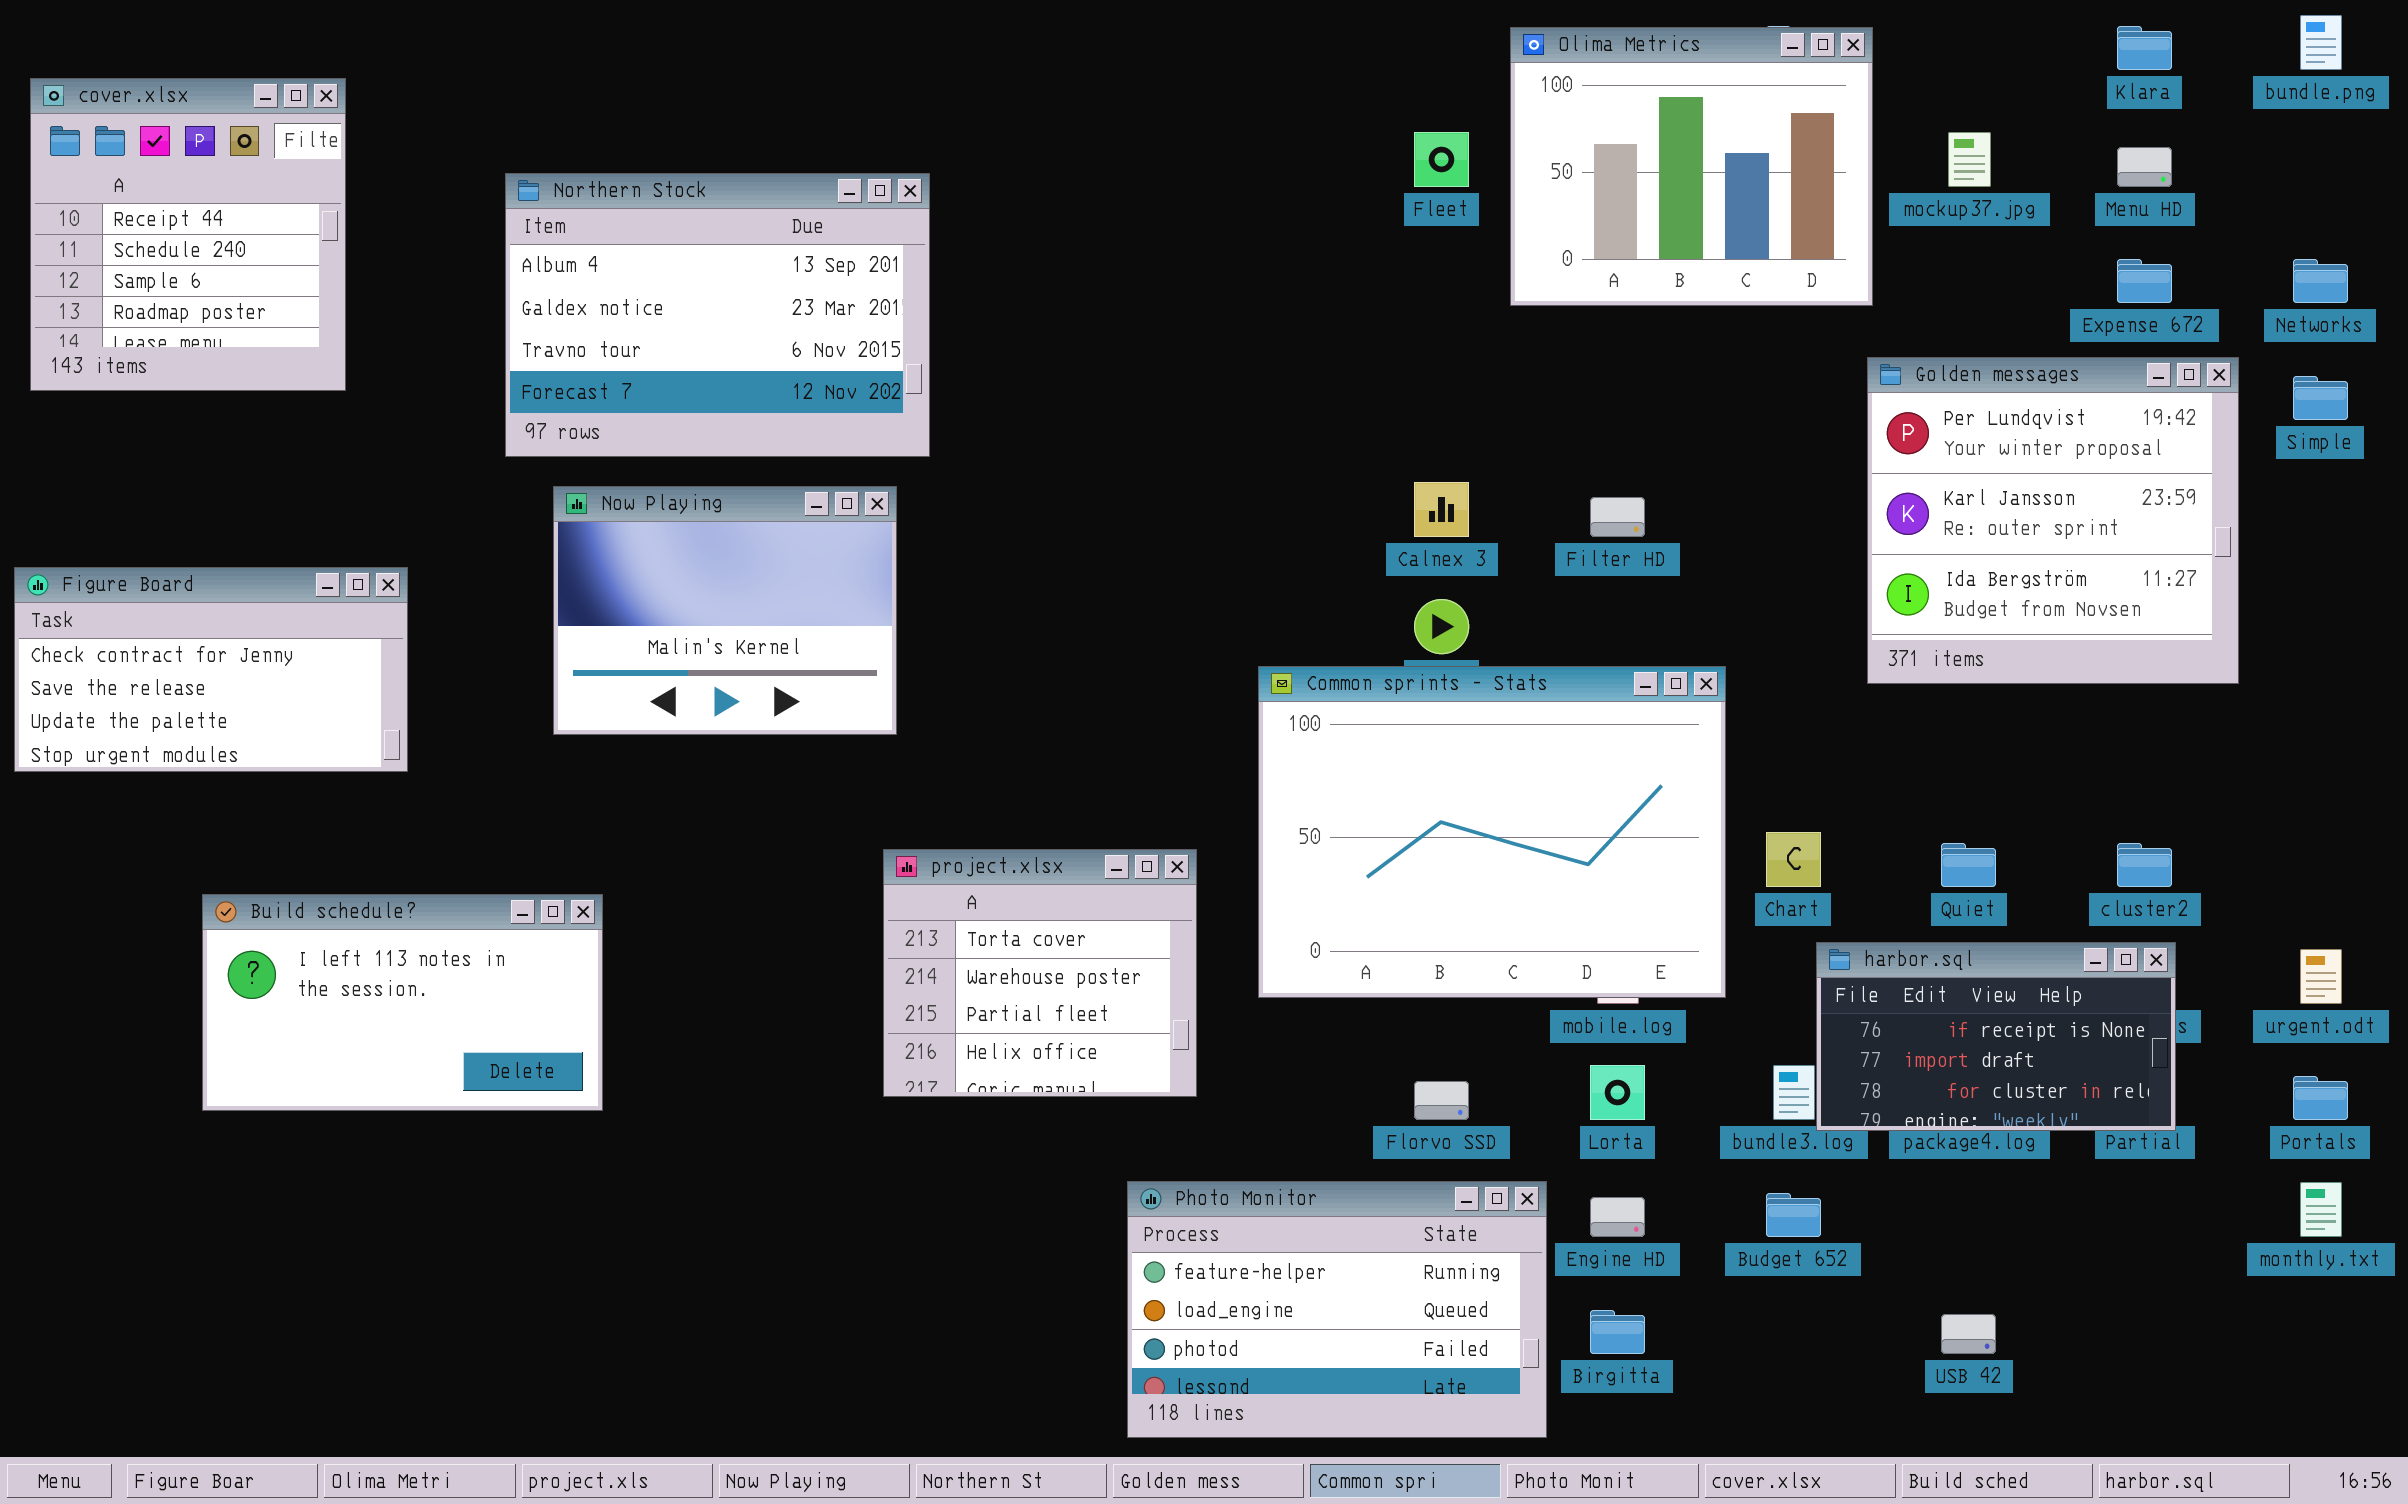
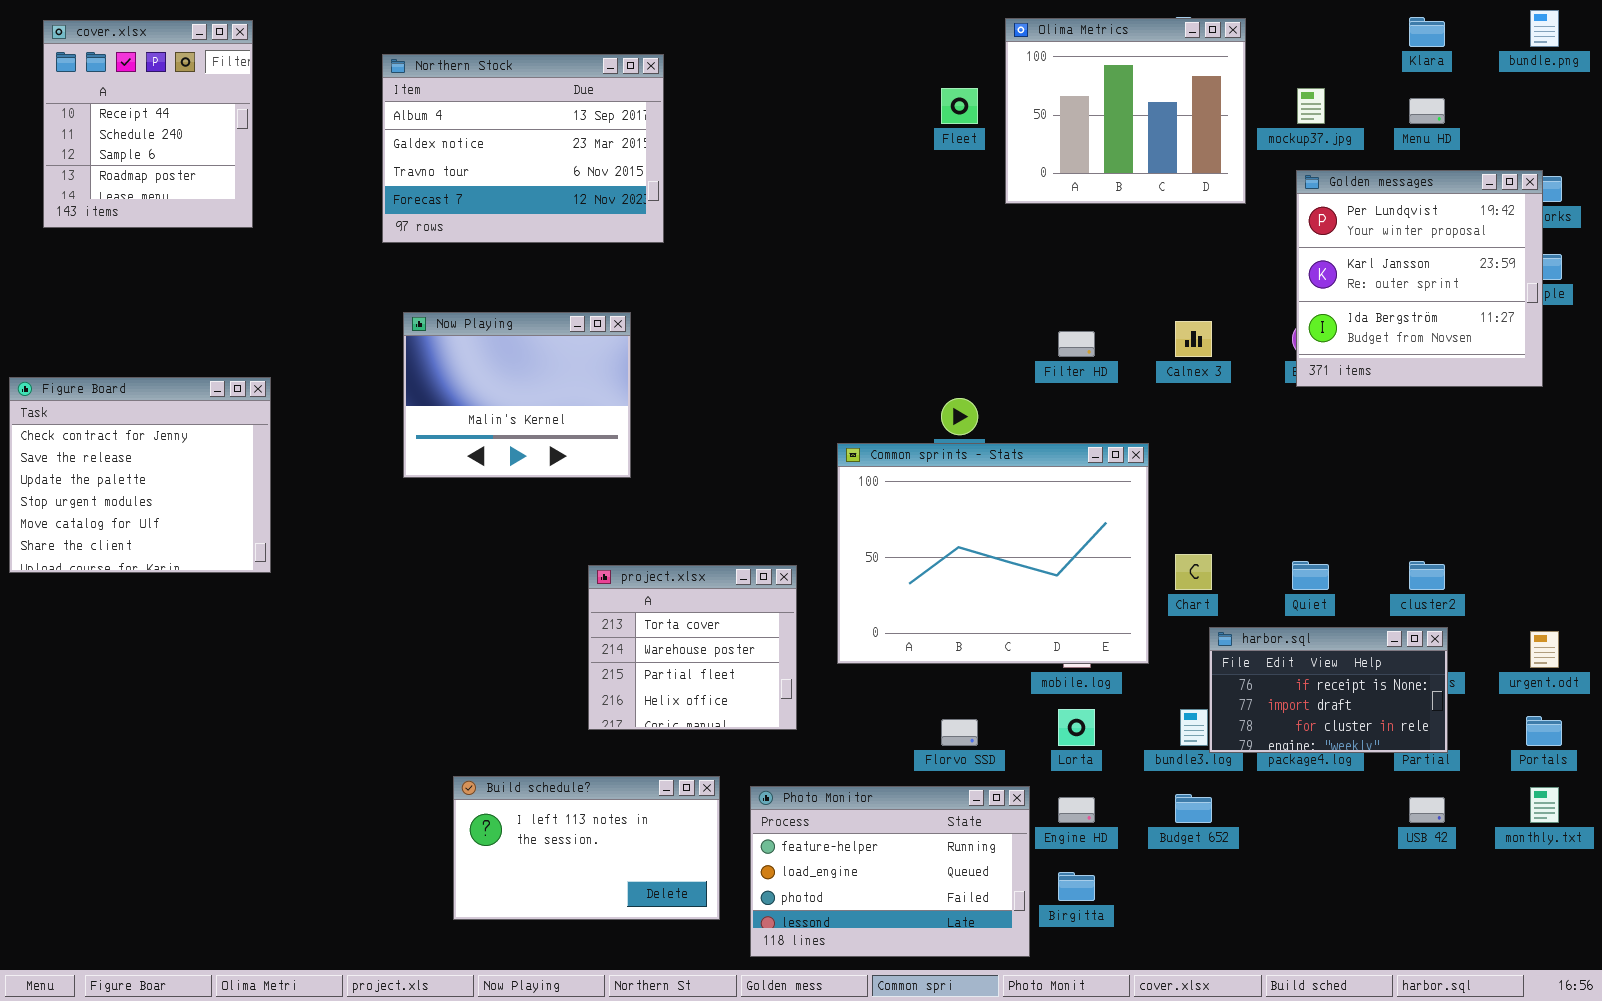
cover.xlsx: [30,78,346,391] -> [43,20,253,228], moved
Northern Stock: [505,173,930,457] -> [382,54,664,243], moved
Golden messages: [1867,357,2239,684] -> [1296,170,1543,387], moved
Calnex 3: [1414,482,1469,537] -> [1175,321,1212,357], moved
Now Playing: [553,486,897,735] -> [403,312,631,478], moved
Figure Board: [14,567,408,772] -> [9,377,271,573], resized
Build schedule?: [202,894,603,1111] -> [453,776,720,920], moved
USB 42: [1941,1314,1996,1354] -> [1409,797,1445,823], moved

